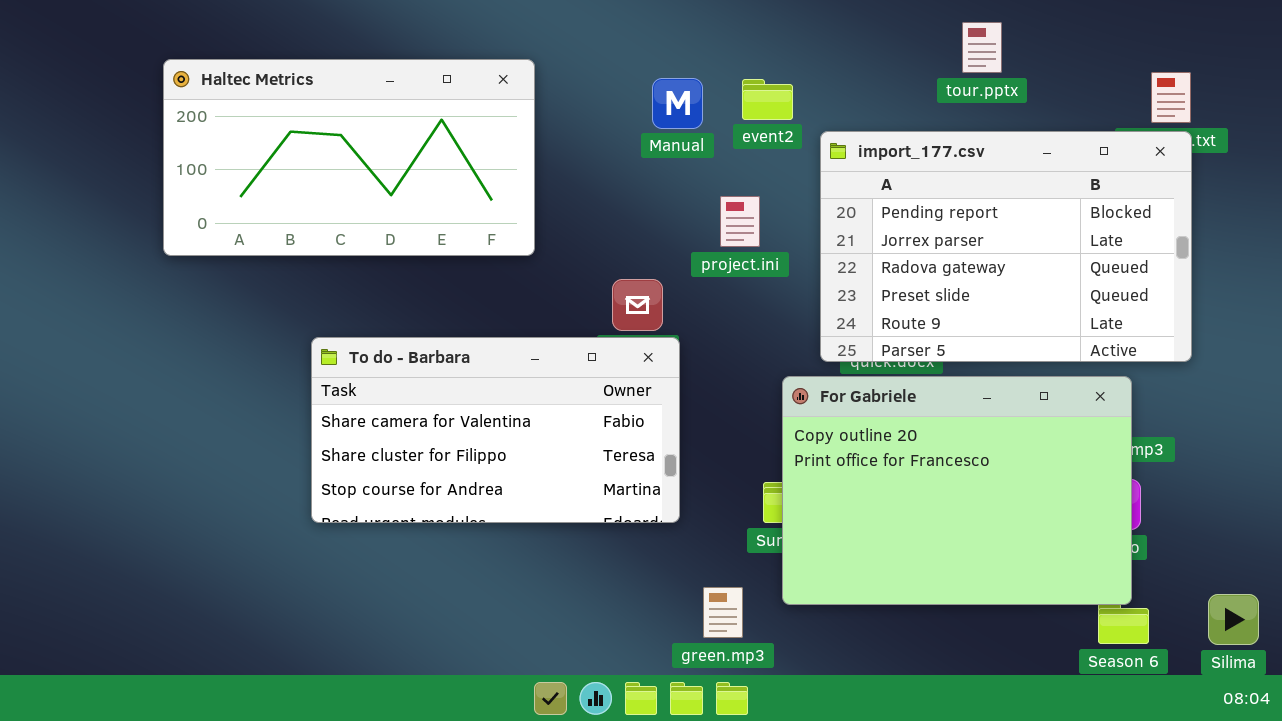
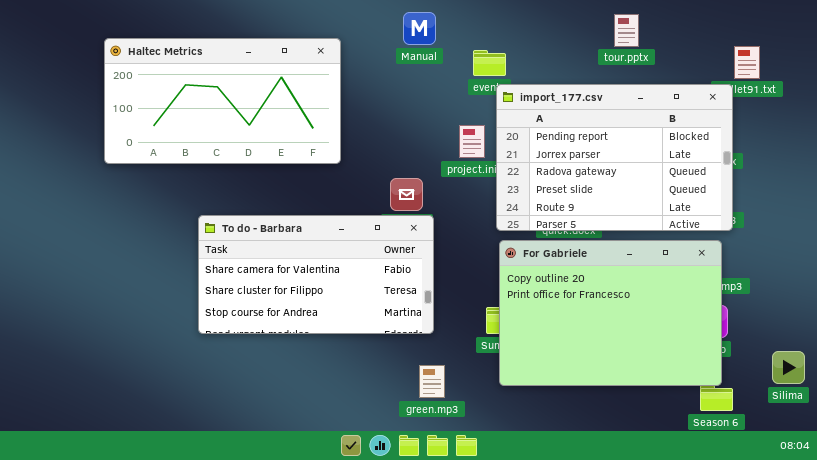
Manual: [652,78,703,129] -> [403,12,436,45], moved
import_177.csv: [820,131,1192,362] -> [496,84,733,231], moved
green.mp3: [703,587,743,638] -> [419,365,445,398], moved
Silima: [1208,594,1259,645] -> [772,351,805,384], moved

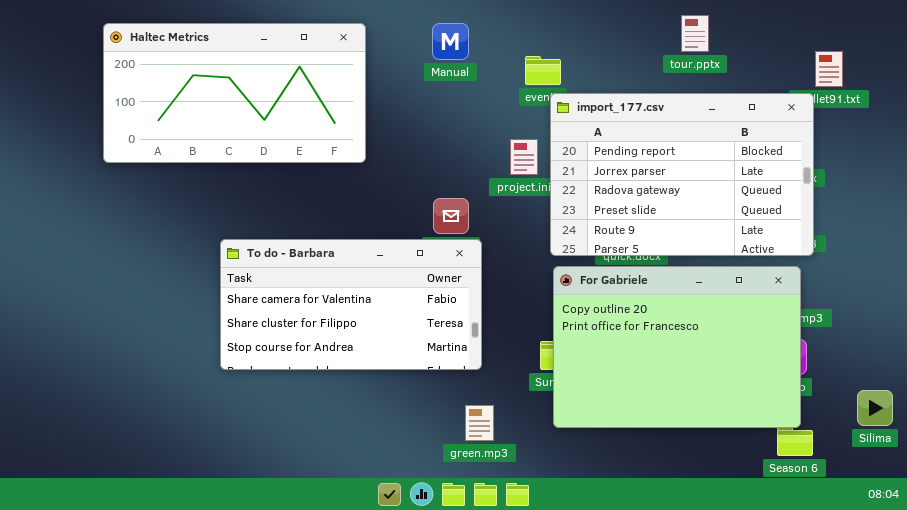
Manual: [403,12,436,45] -> [432,23,469,60], moved
Haltec Metrics: [104,38,341,164] -> [103,23,366,163], moved

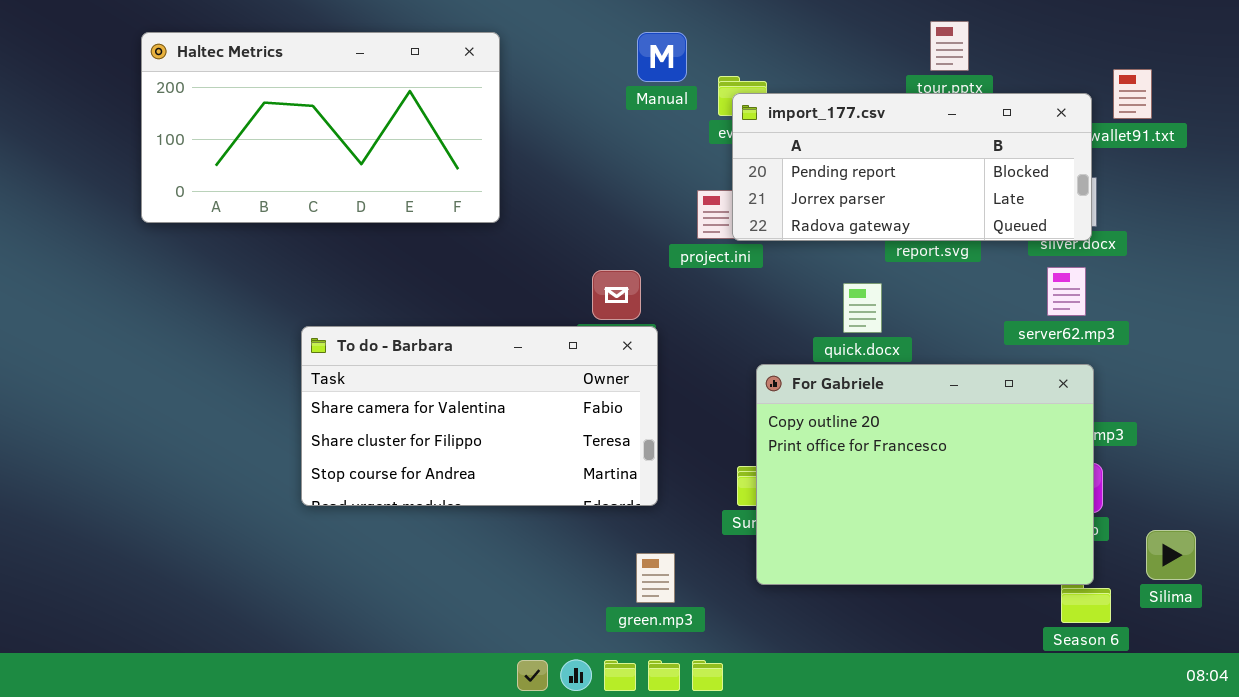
Manual: [432,23,469,60] -> [637,32,687,82], moved
import_177.csv: [550,93,814,256] -> [732,93,1092,241], moved, resized
Silima: [857,390,893,426] -> [1146,530,1196,580], moved

